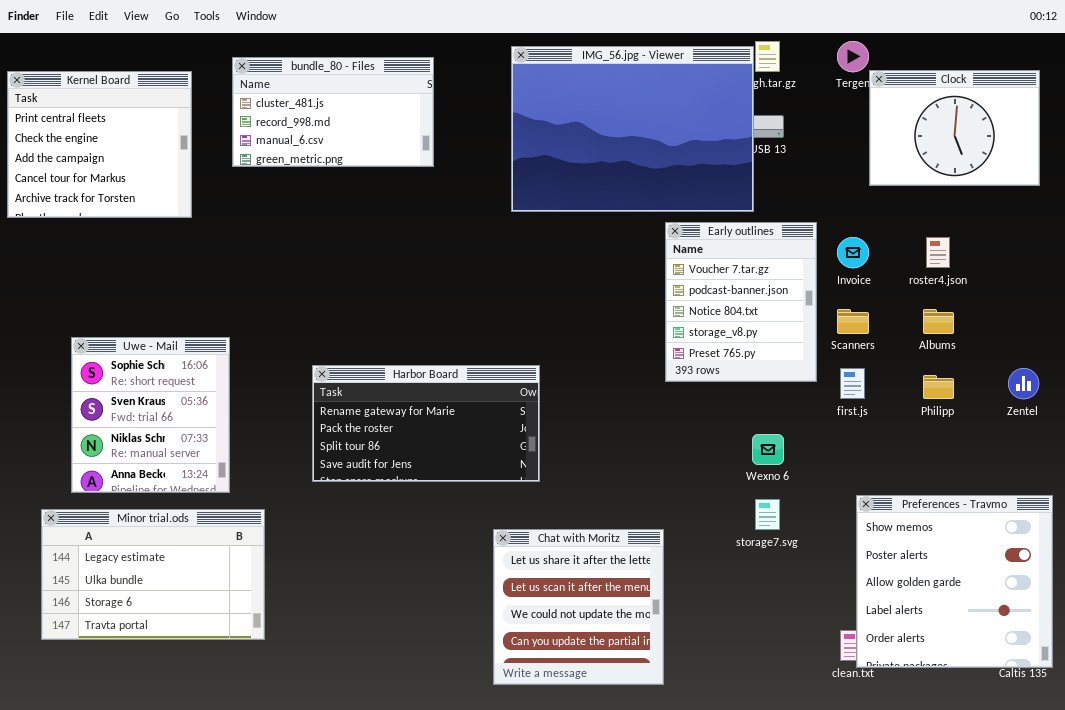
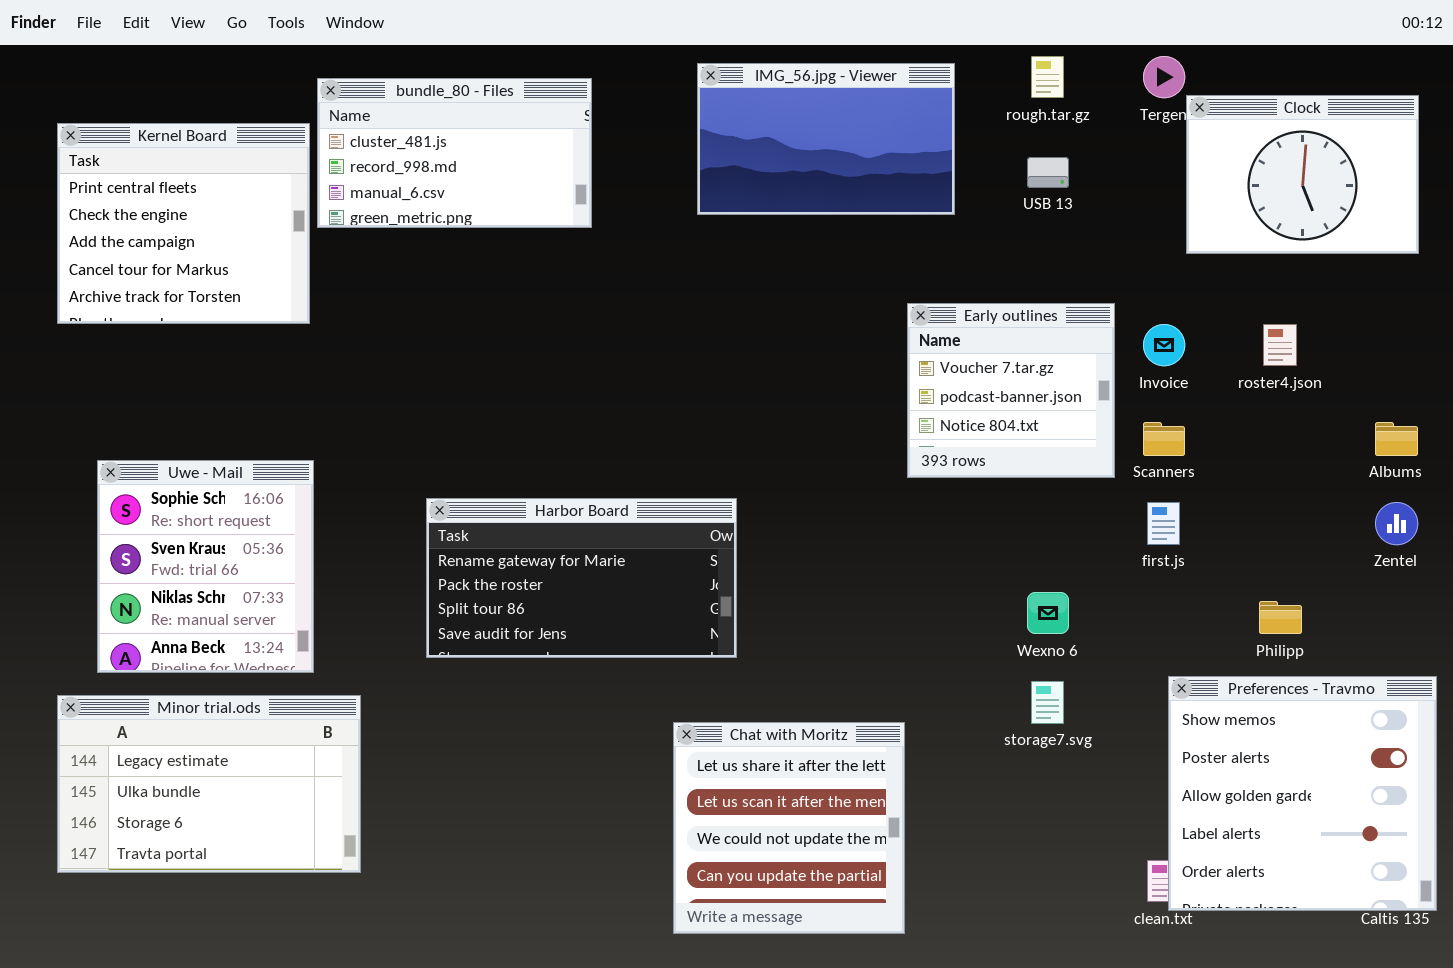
IMG_56.jpg - Viewer: [511,46,754,212] -> [697,63,955,215], resized
Kernel Board: [7,71,192,218] -> [57,123,310,324], moved
Early outlines: [665,222,817,382] -> [907,303,1115,478], resized
Albums: [923,309,954,334] -> [1375,422,1418,456], moved
Philipp: [923,375,954,399] -> [1259,601,1302,634], moved

